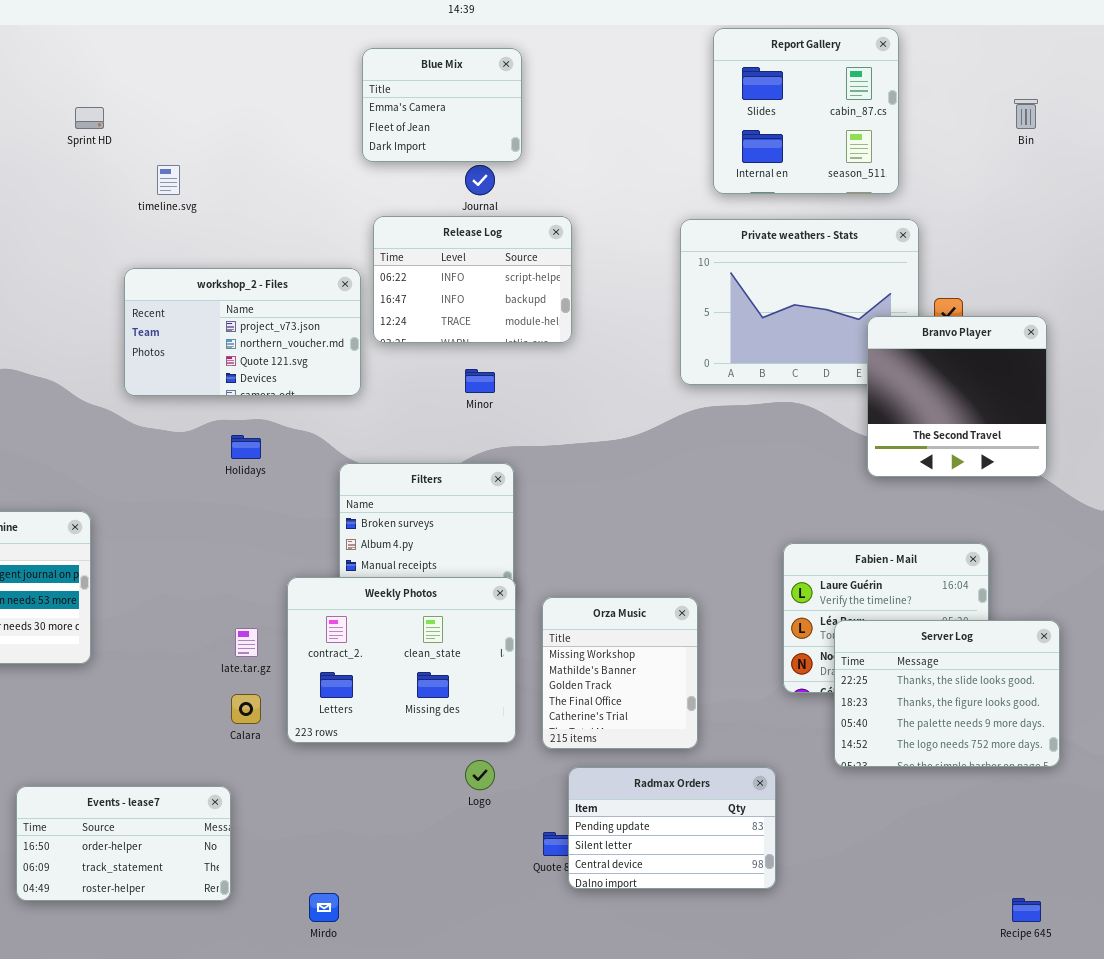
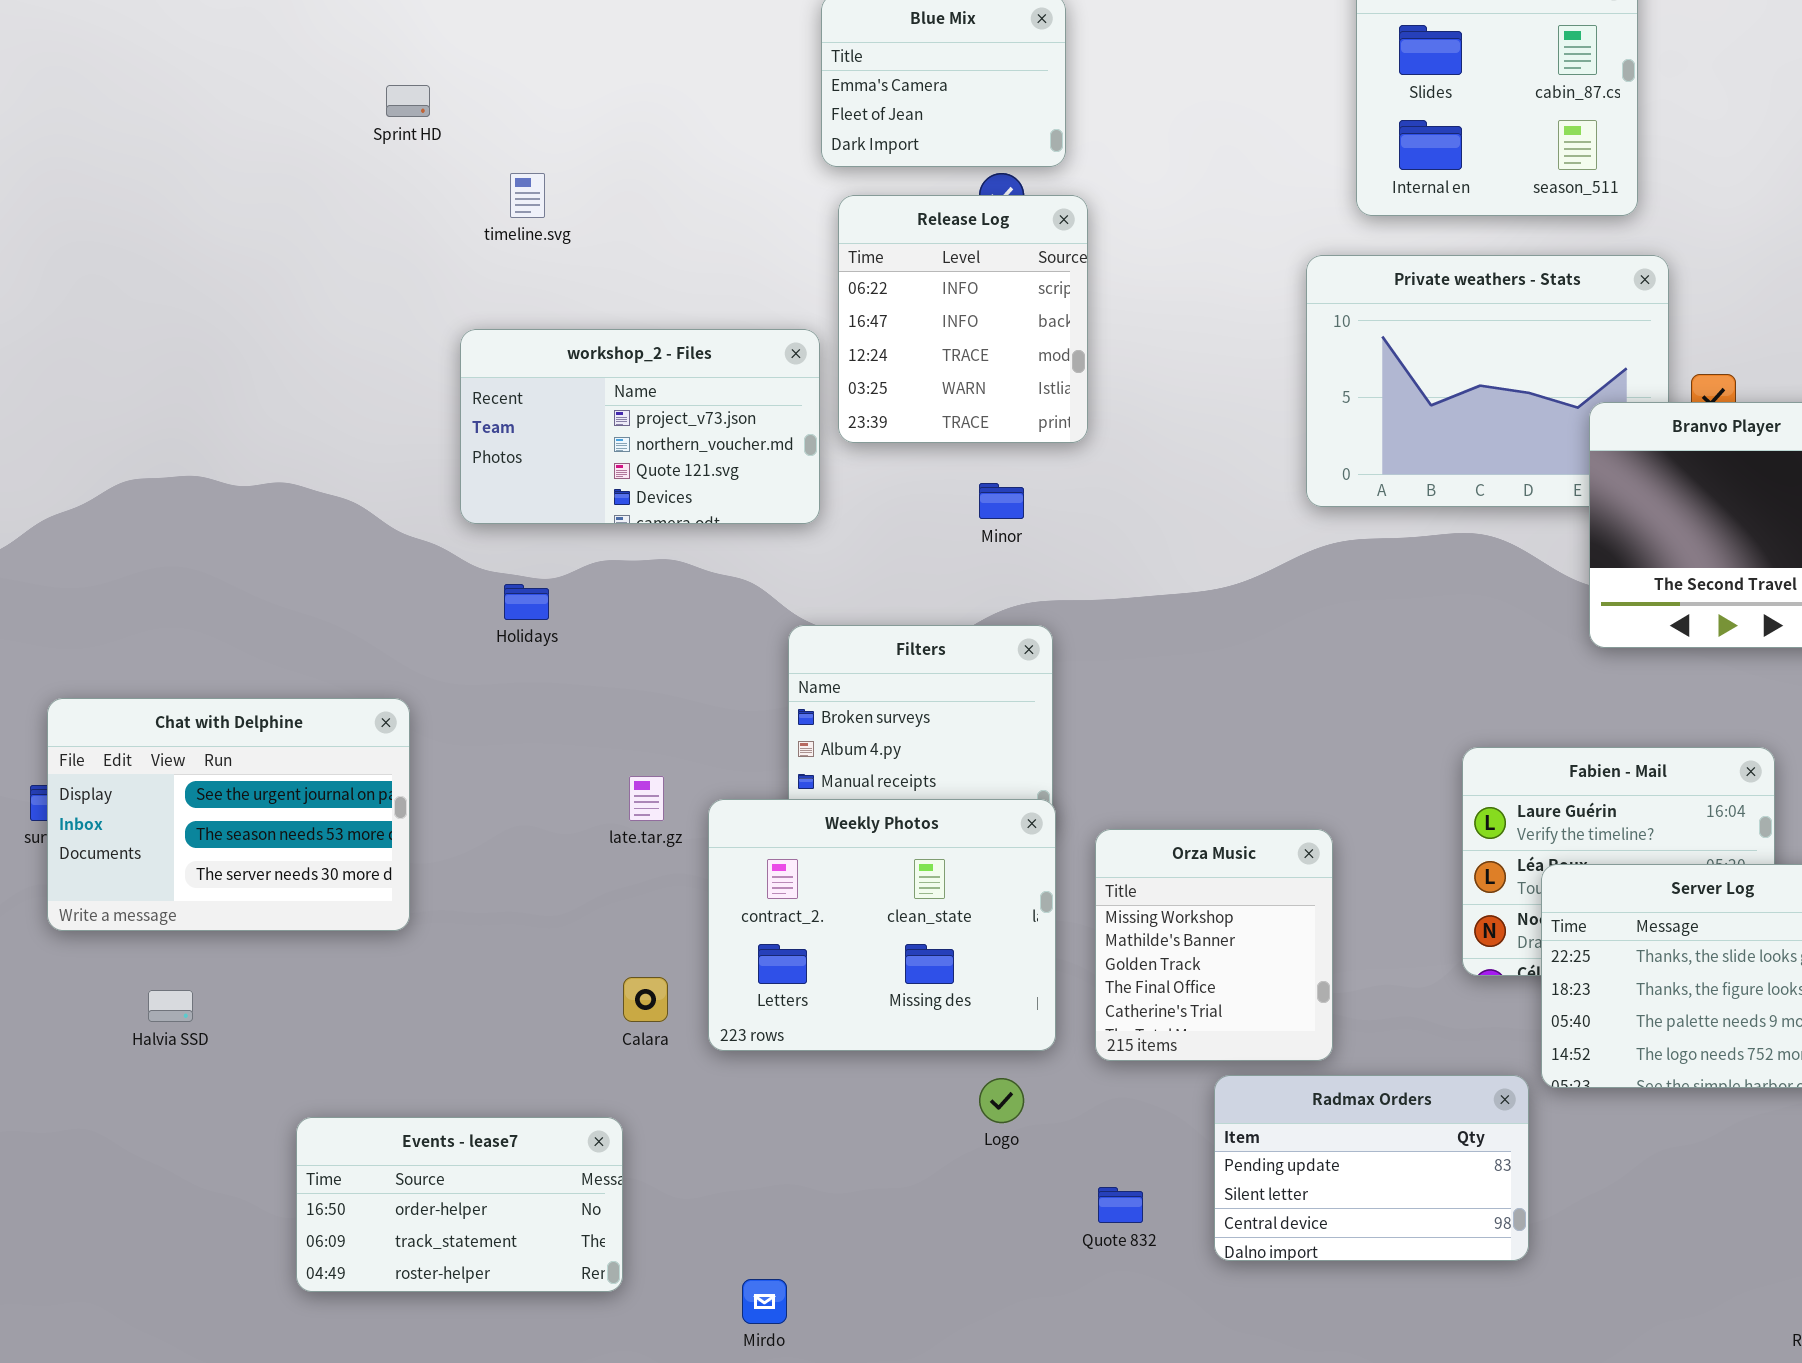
Release Log: [373,216,572,343] -> [838,195,1088,443], resized
Holidays: [231,435,261,459] -> [504,584,549,620], moved
late.tar.gz: [235,628,258,657] -> [629,776,664,821], moved
Radmax Orders: [568,767,776,889] -> [1214,1075,1529,1261], moved

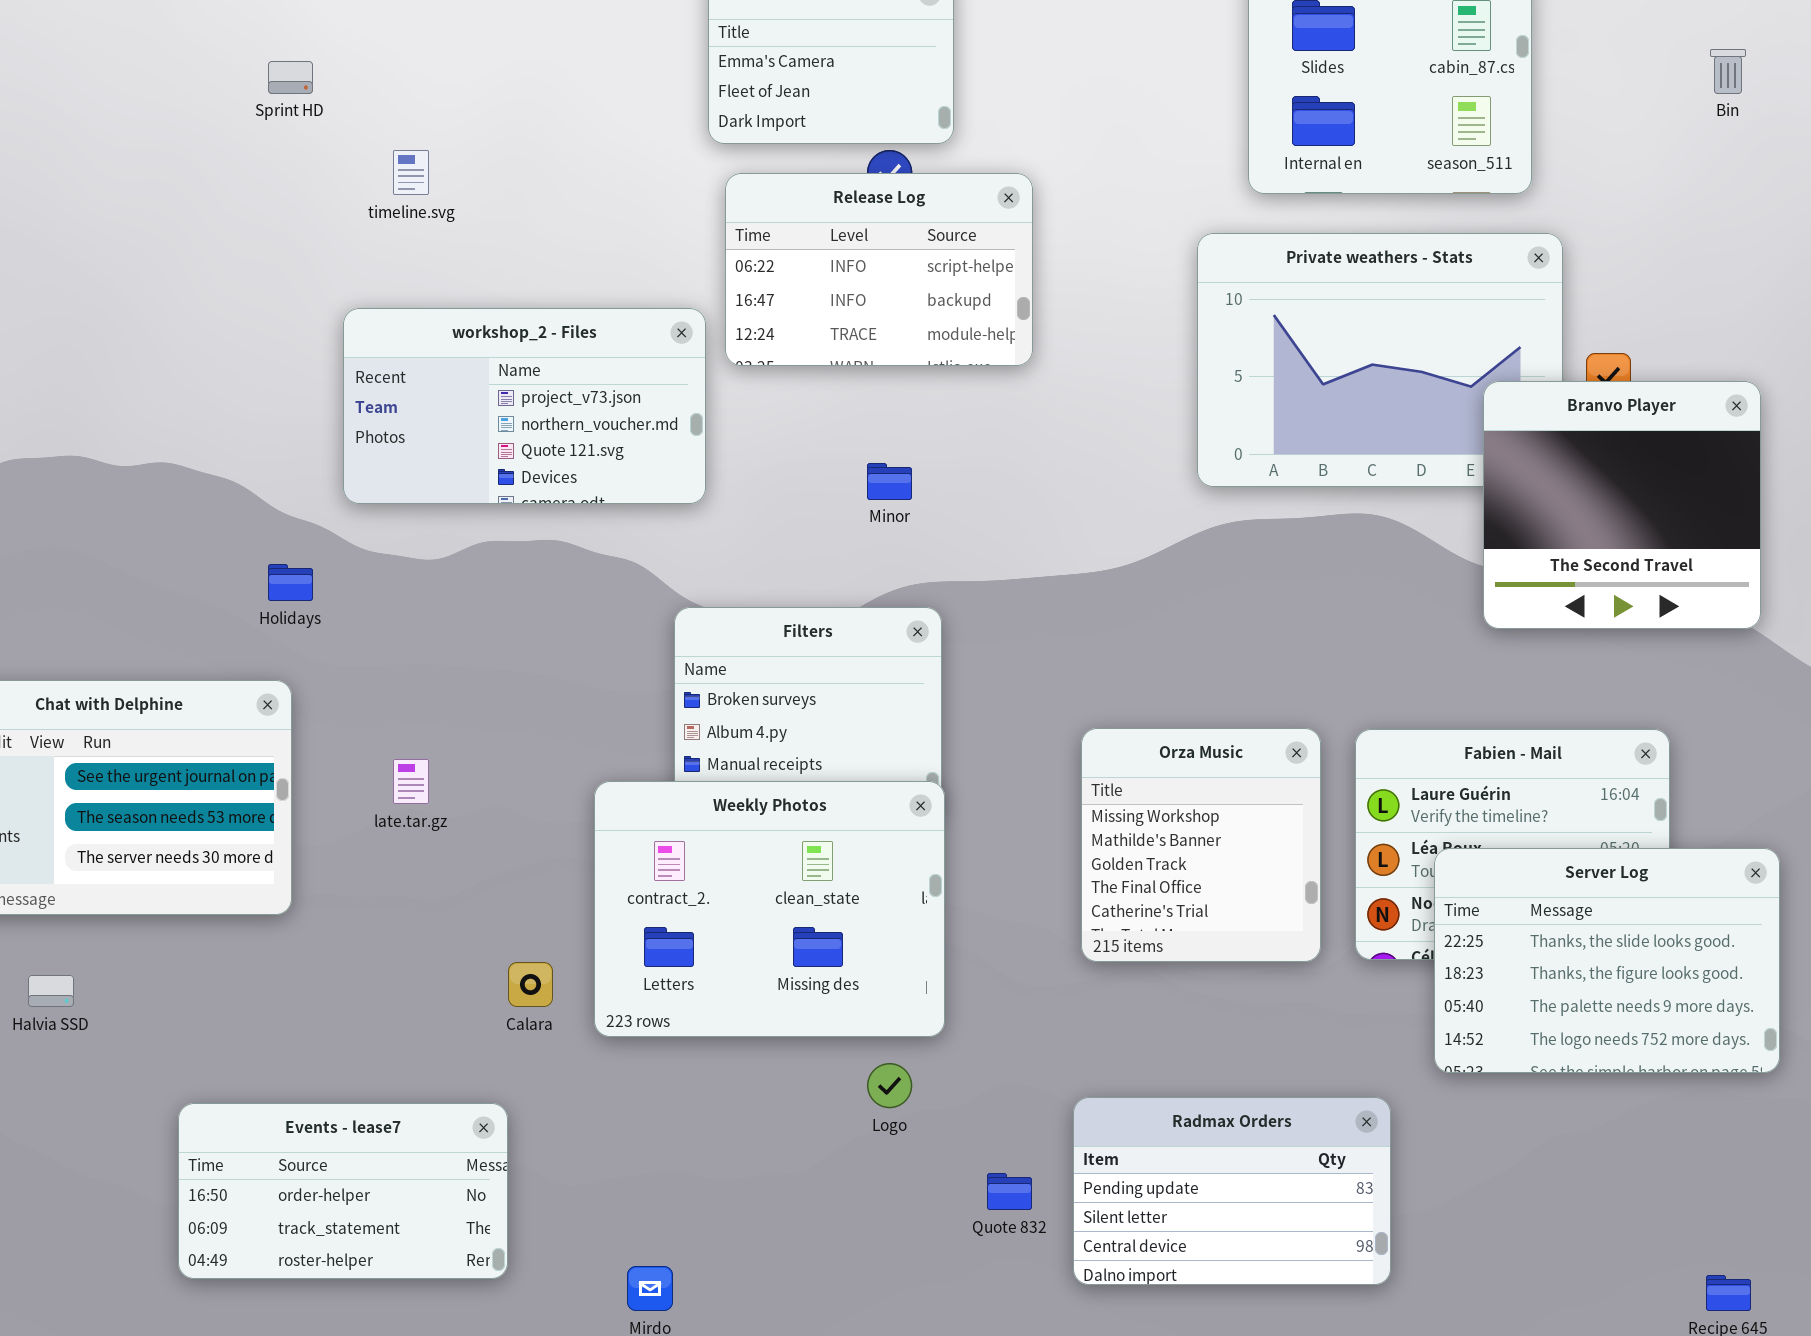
Release Log: [838,195,1088,443] -> [725,173,1033,366], resized
Holidays: [504,584,549,620] -> [268,564,313,601], moved
late.tar.gz: [629,776,664,821] -> [393,759,429,804], moved
Orza Music: [1095,829,1333,1061] -> [1081,728,1321,962], moved
Radmax Orders: [1214,1075,1529,1261] -> [1073,1097,1391,1285], moved

